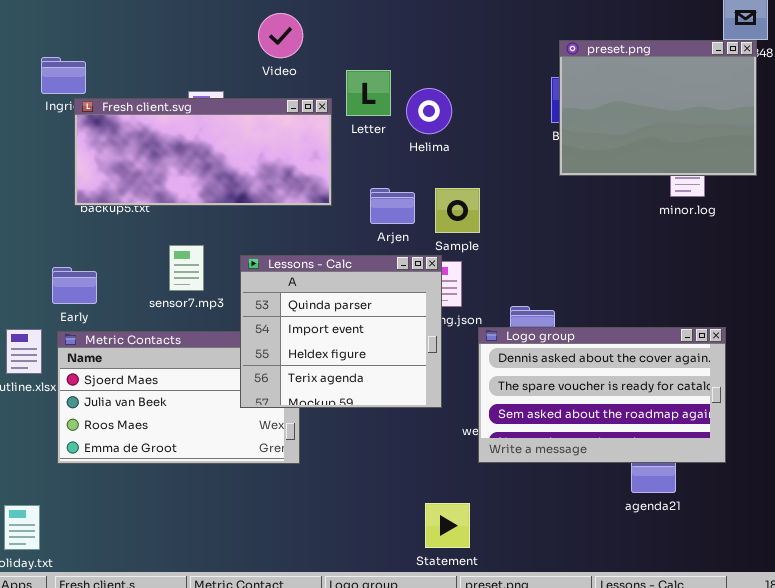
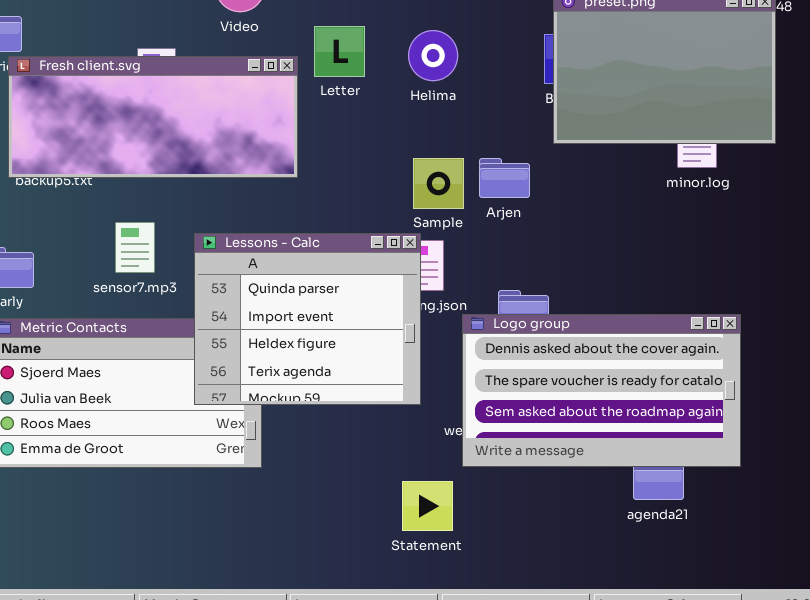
Helima: [406,88,452,134] -> [408,30,458,81], moved
Arjen: [370,188,415,224] -> [479,158,530,198], moved
Statement: [425,503,470,548] -> [402,481,453,531], moved

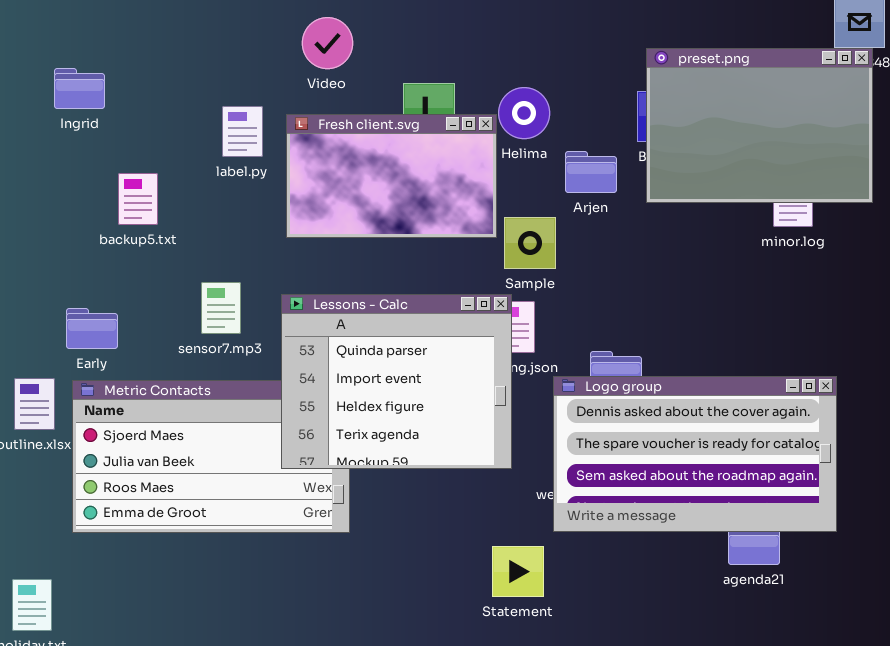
Fresh client.svg: [8,56,298,178] -> [286,114,497,238], moved, resized
Arjen: [479,158,530,198] -> [565,151,617,193], moved

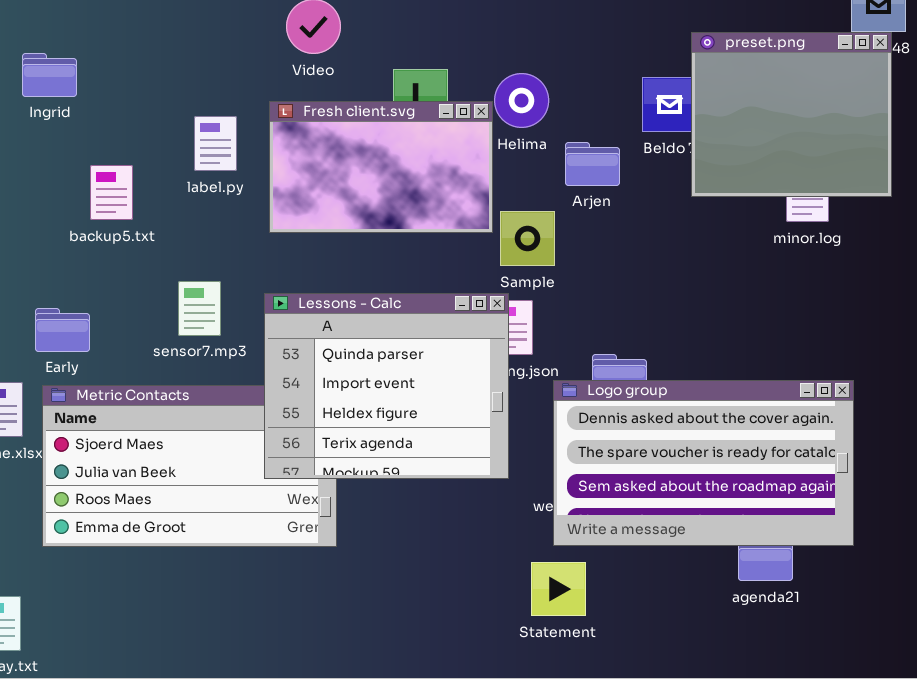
preset.png: [646,48,873,203] -> [691,32,892,197], resized
label.py: [222,106,263,157] -> [194,116,237,171], moved
Statement: [492,546,544,597] -> [531,562,586,616], moved

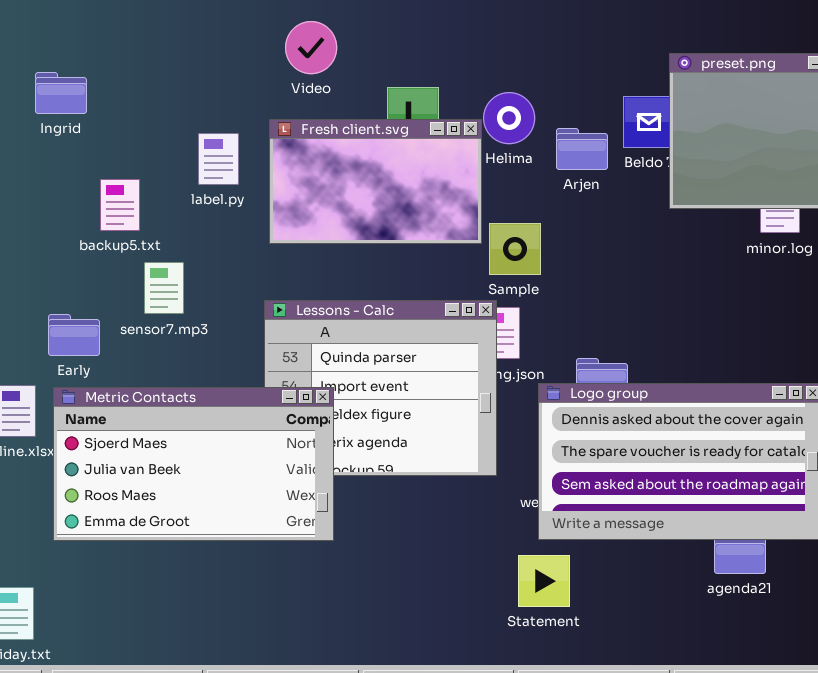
Arjen: [565,142,620,186] -> [556,128,608,170], moved
sensor7.mp3: [178,281,221,336] -> [144,262,184,314], moved
Metric Contacts: [42,385,337,547] -> [53,387,334,541], raised

